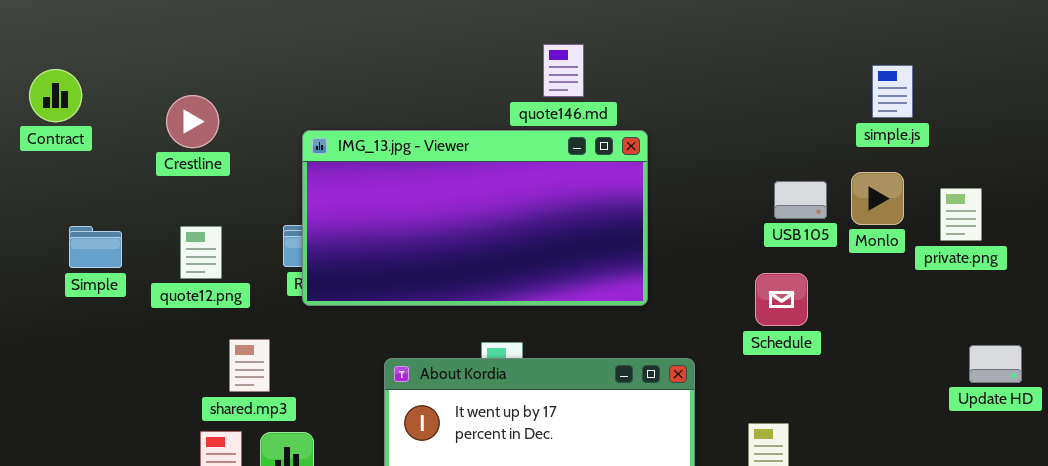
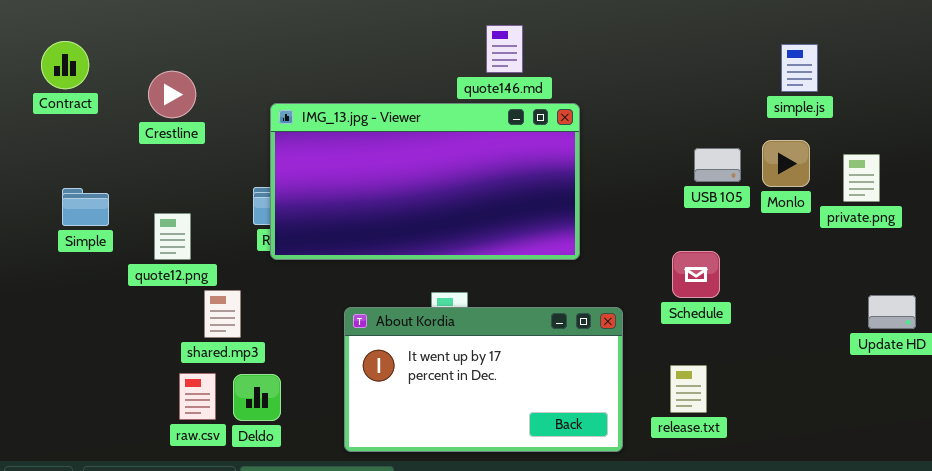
Contract: [29,69,82,122] -> [41,41,89,89], moved
quote12.png: [180,226,222,279] -> [154,213,191,260], moved
Schedule: [755,273,808,326] -> [672,251,720,298], moved

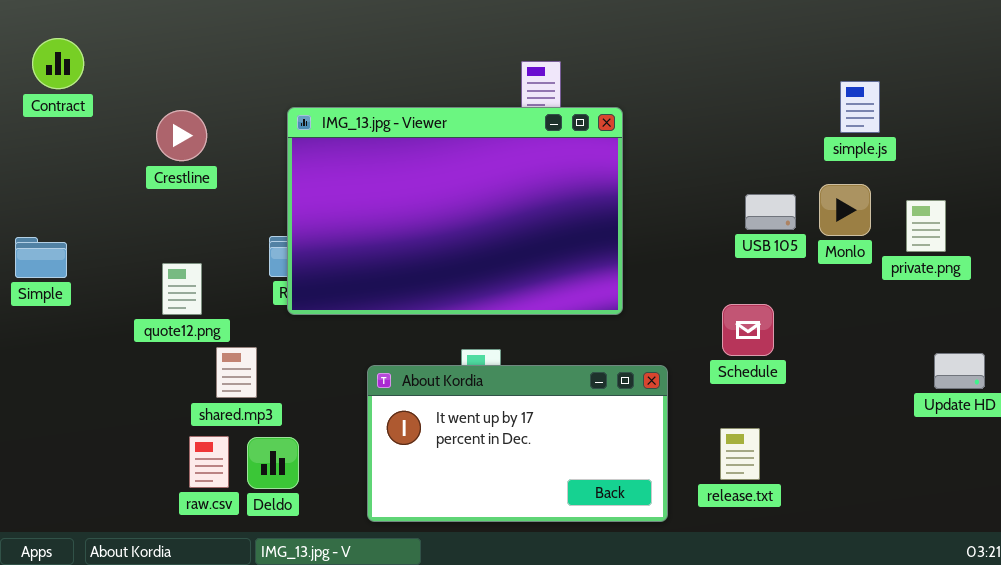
Contract: [41,41,89,89] -> [32,38,84,89], moved
IMG_13.jpg - Viewer: [270,103,580,260] -> [287,107,623,315], resized
Simple: [62,188,109,226] -> [15,237,67,278], moved

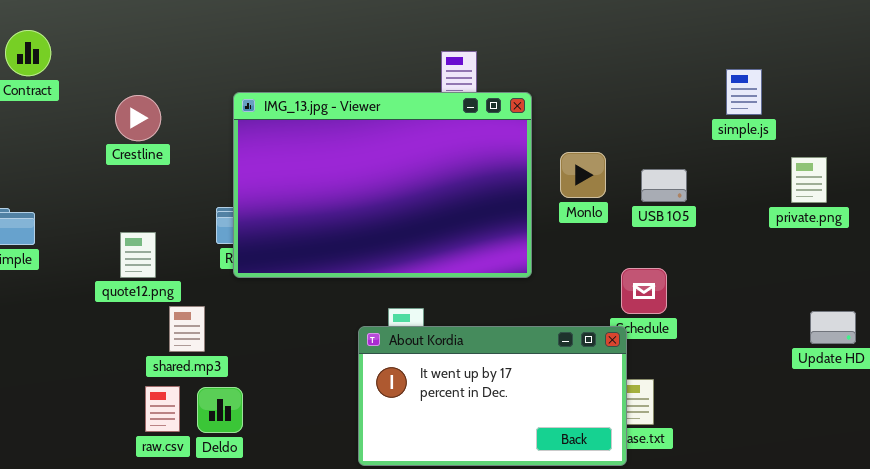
Monlo: [819,184,871,236] -> [560,152,606,198], moved
private.png: [906,200,946,252] -> [791,157,827,203], moved
About Kordia: [367,365,668,522] -> [358,326,627,466], moved

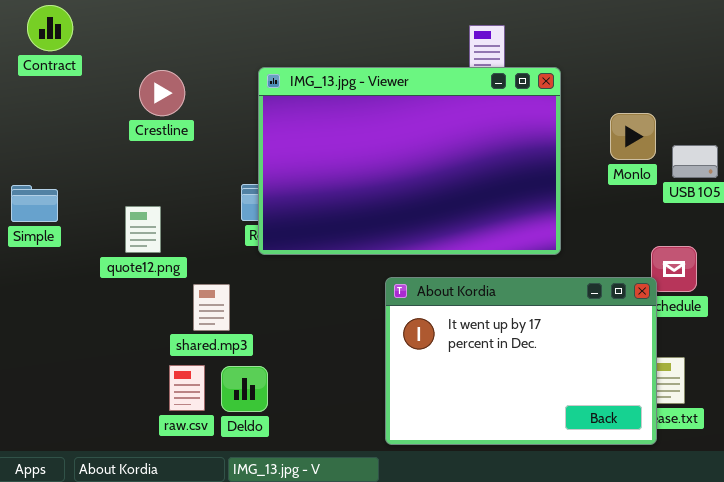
Monlo: [560,152,606,198] -> [610,113,656,160], moved
quote12.png: [120,232,156,278] -> [125,206,161,253], moved
About Kordia: [358,326,627,466] -> [385,277,657,445], resized

